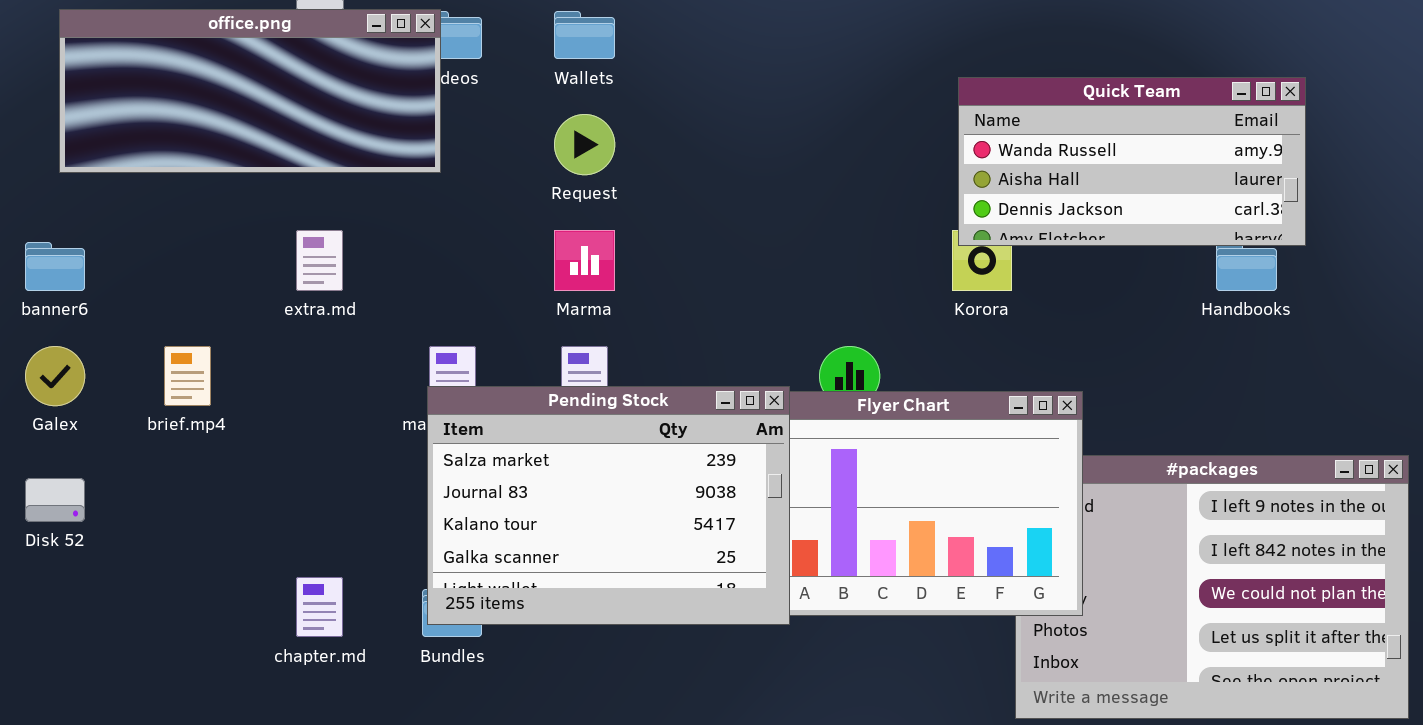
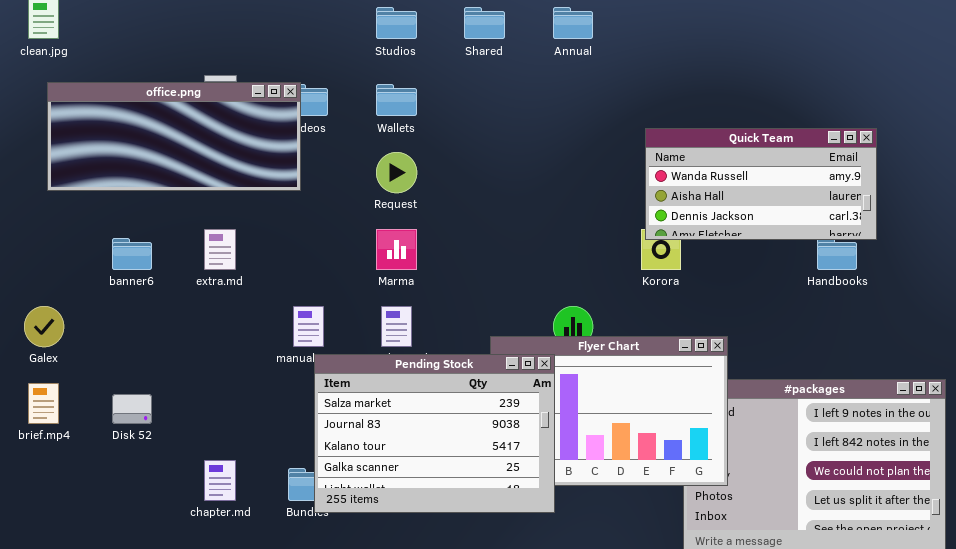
banner6: [25,242,85,291] -> [112,238,152,270], moved
brief.mp4: [164,346,211,406] -> [28,383,59,424], moved
Pending Stock: [427,386,790,625] -> [314,354,555,513], moved
Disk 52: [25,478,85,522] -> [112,394,152,424], moved

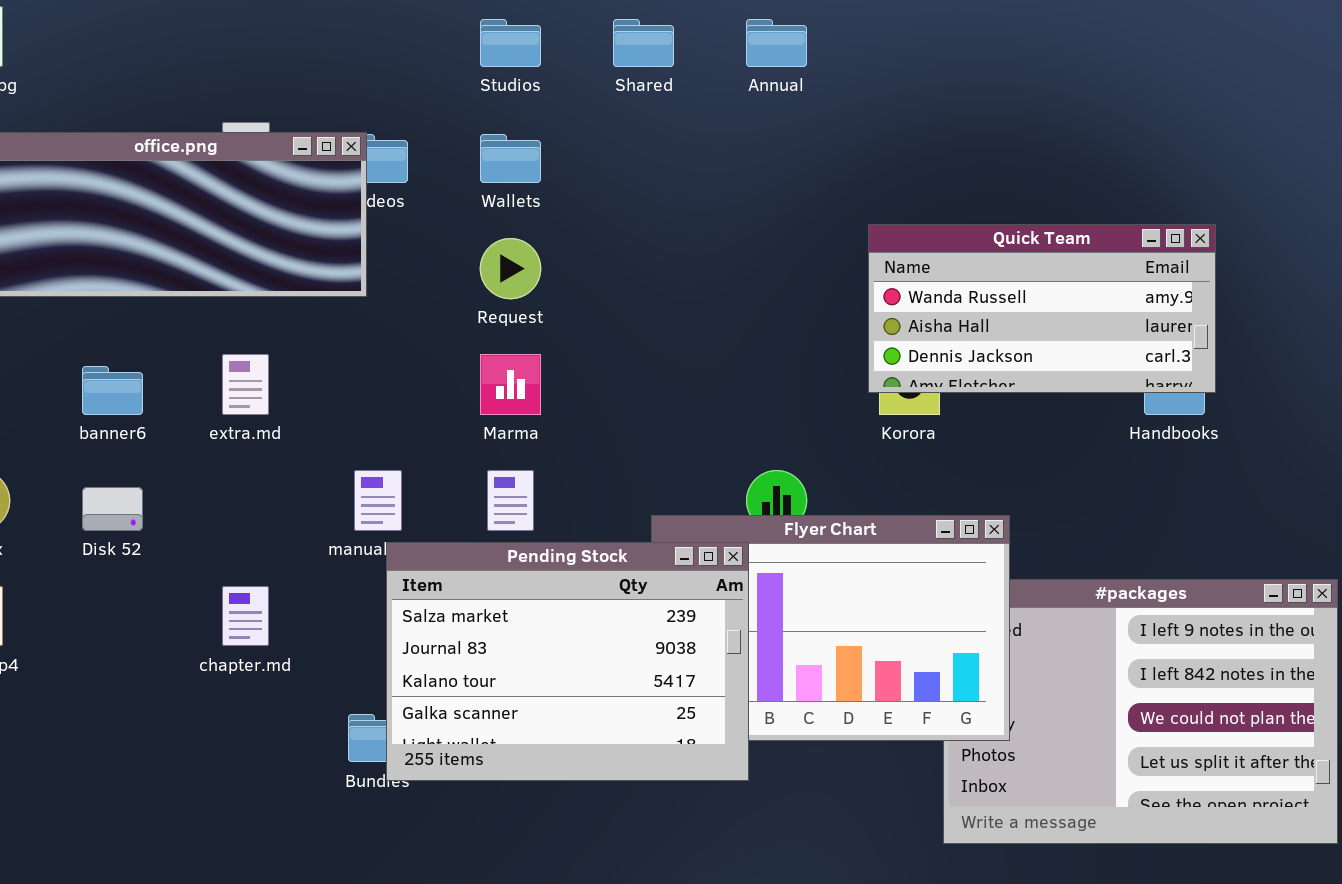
Quick Team: [645,128,877,240] -> [868,224,1216,393], moved
Disk 52: [112,394,152,424] -> [82,487,143,531], moved
chapter.md: [204,460,236,501] -> [222,586,269,646], moved

